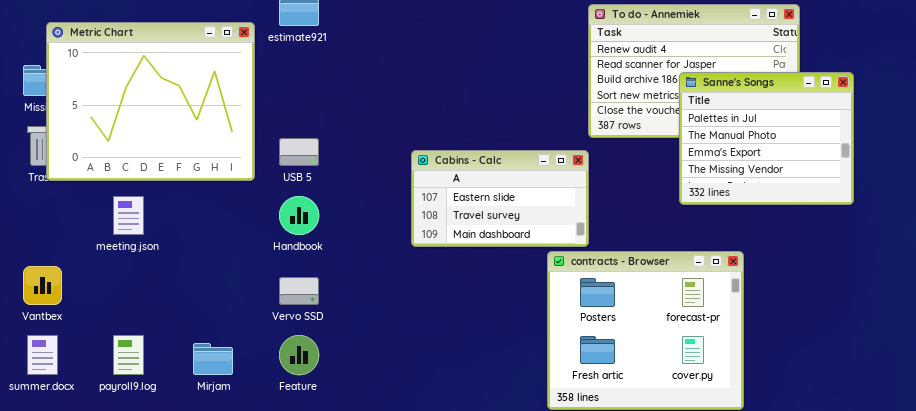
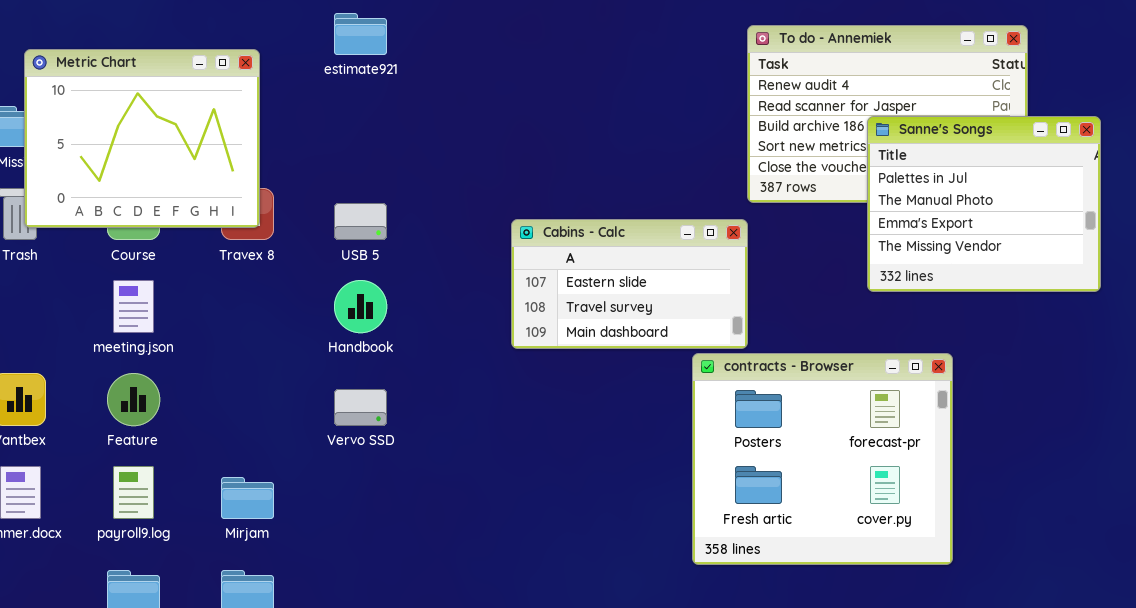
Metric Chart: [46,22,255,181] -> [24,49,260,228], resized
Feature: [279,335,319,375] -> [107,373,160,426], moved

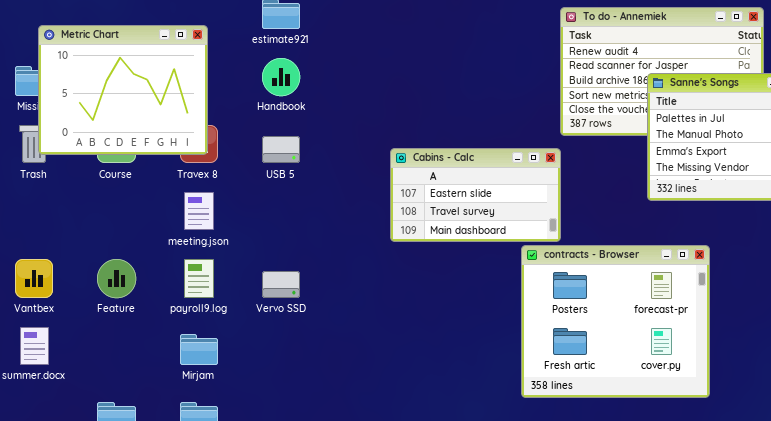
meeting.json: [113,280,154,333] -> [184,192,214,230], moved
Handbook: [334,280,387,333] -> [262,58,300,96], moved
payroll9.log: [113,466,154,519] -> [184,259,214,298], moved

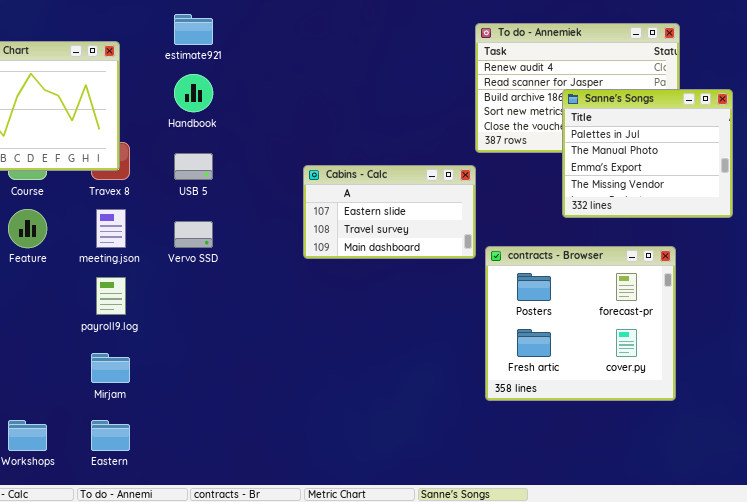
contracts - Browser: [521,245,710,398] -> [485,246,676,401], moved
Feature: [97,259,136,298] -> [8,209,47,248], moved
Vervo SSD: [262,271,300,298] -> [174,221,213,248], moved

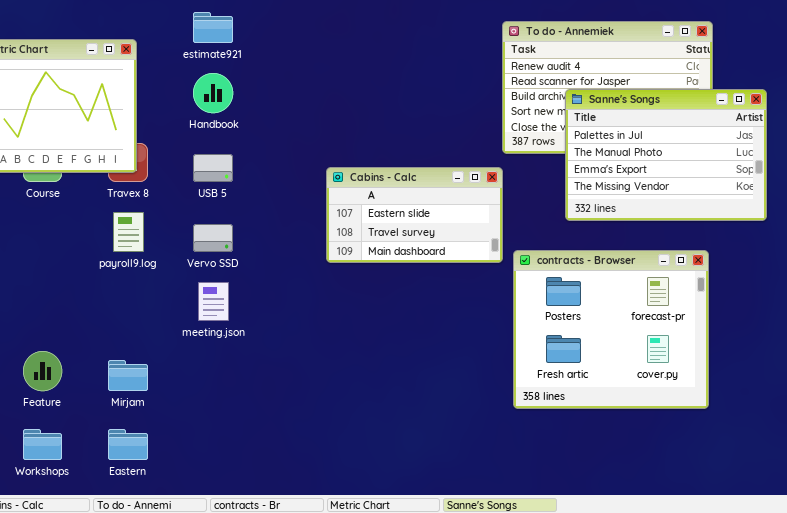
Sanne's Songs: [562,89,733,218] -> [565,89,767,221], resized
Feature: [8,209,47,248] -> [23,351,62,391], moved
meeting.json: [96,209,126,248] -> [198,282,229,321], moved
payroll9.log: [96,277,126,315] -> [113,212,144,252], moved

